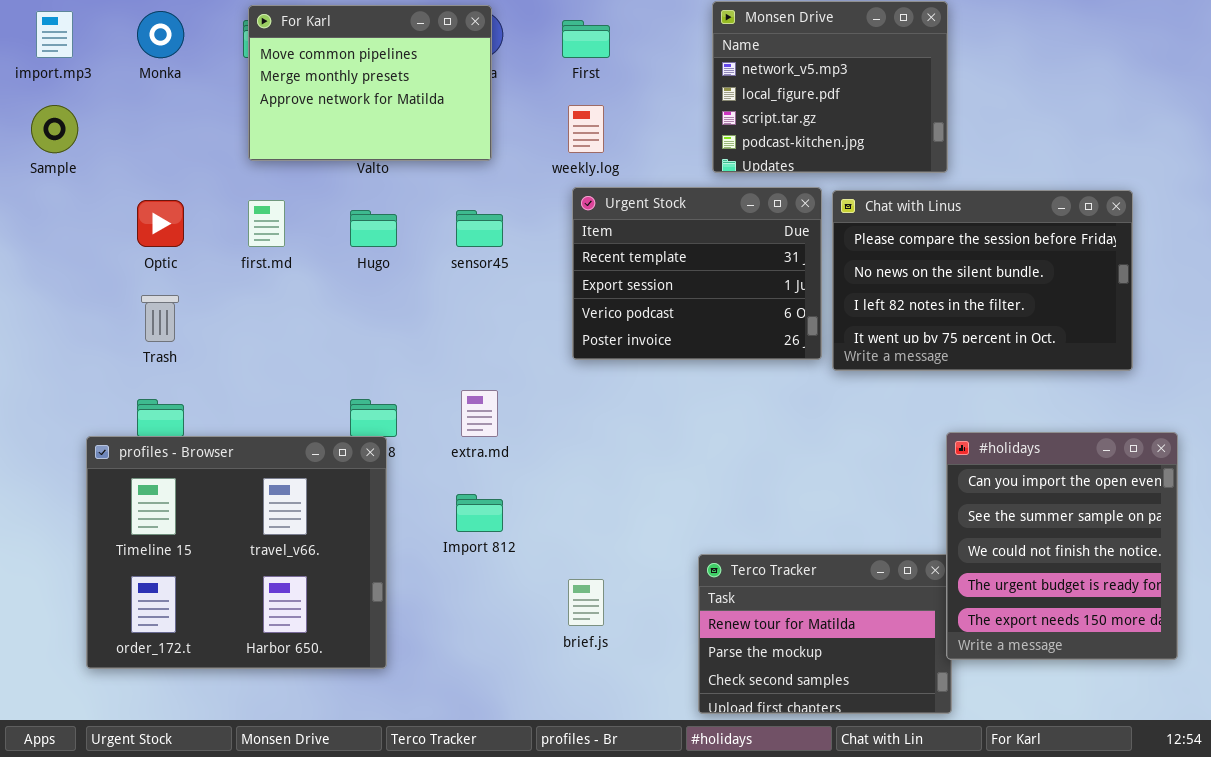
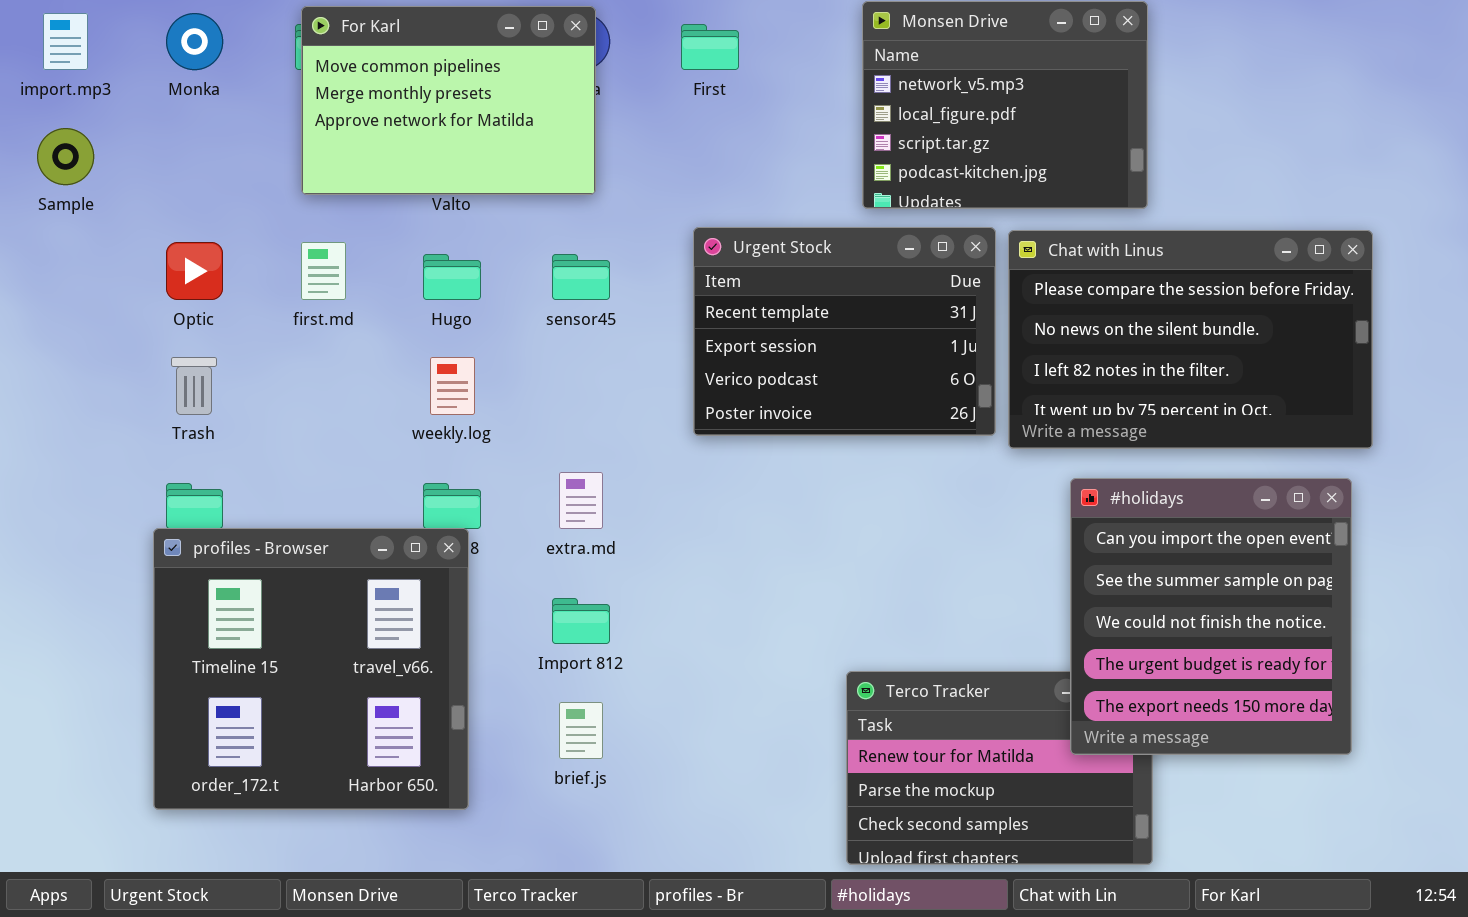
weekly.log: [568,105,604,153] -> [430,357,475,415], moved
#holidays: [946,432,1178,660] -> [1070,478,1352,755], moved
profiles - Browser: [86,436,387,669] -> [153,528,469,810], resized
brief.js: [568,579,604,626] -> [559,702,603,759], moved

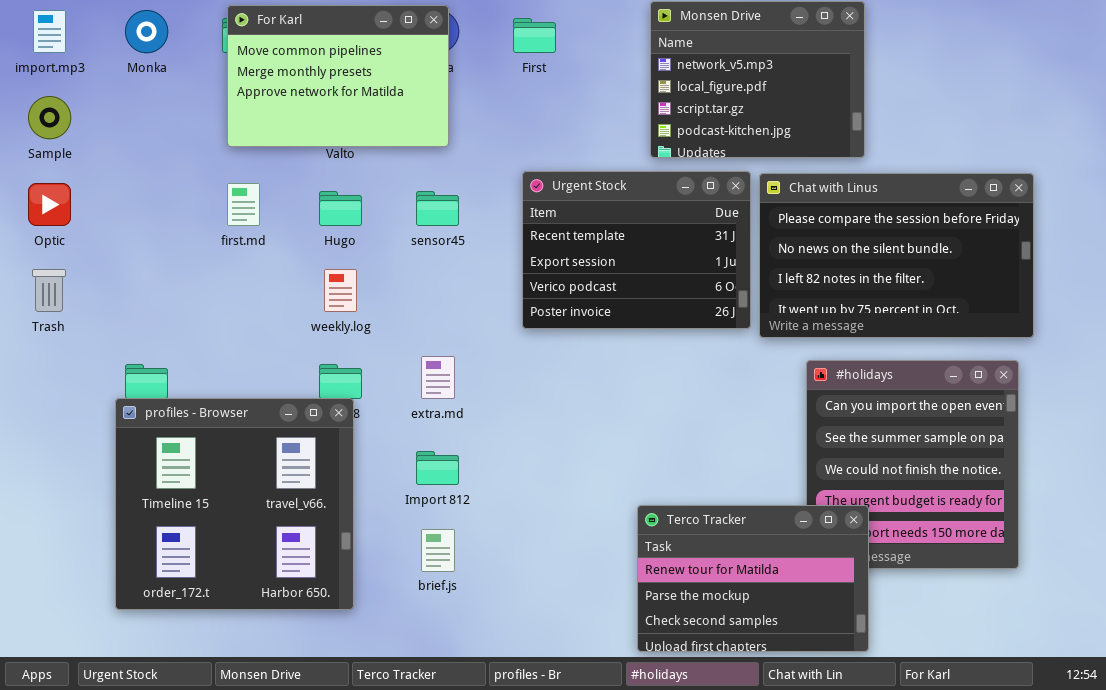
Optic: [166,242,223,300] -> [28,183,71,226], moved
Trash: [171,357,217,415] -> [32,269,66,312], moved
Terco Tracker: [846,671,1153,865] -> [637,505,869,652], raised

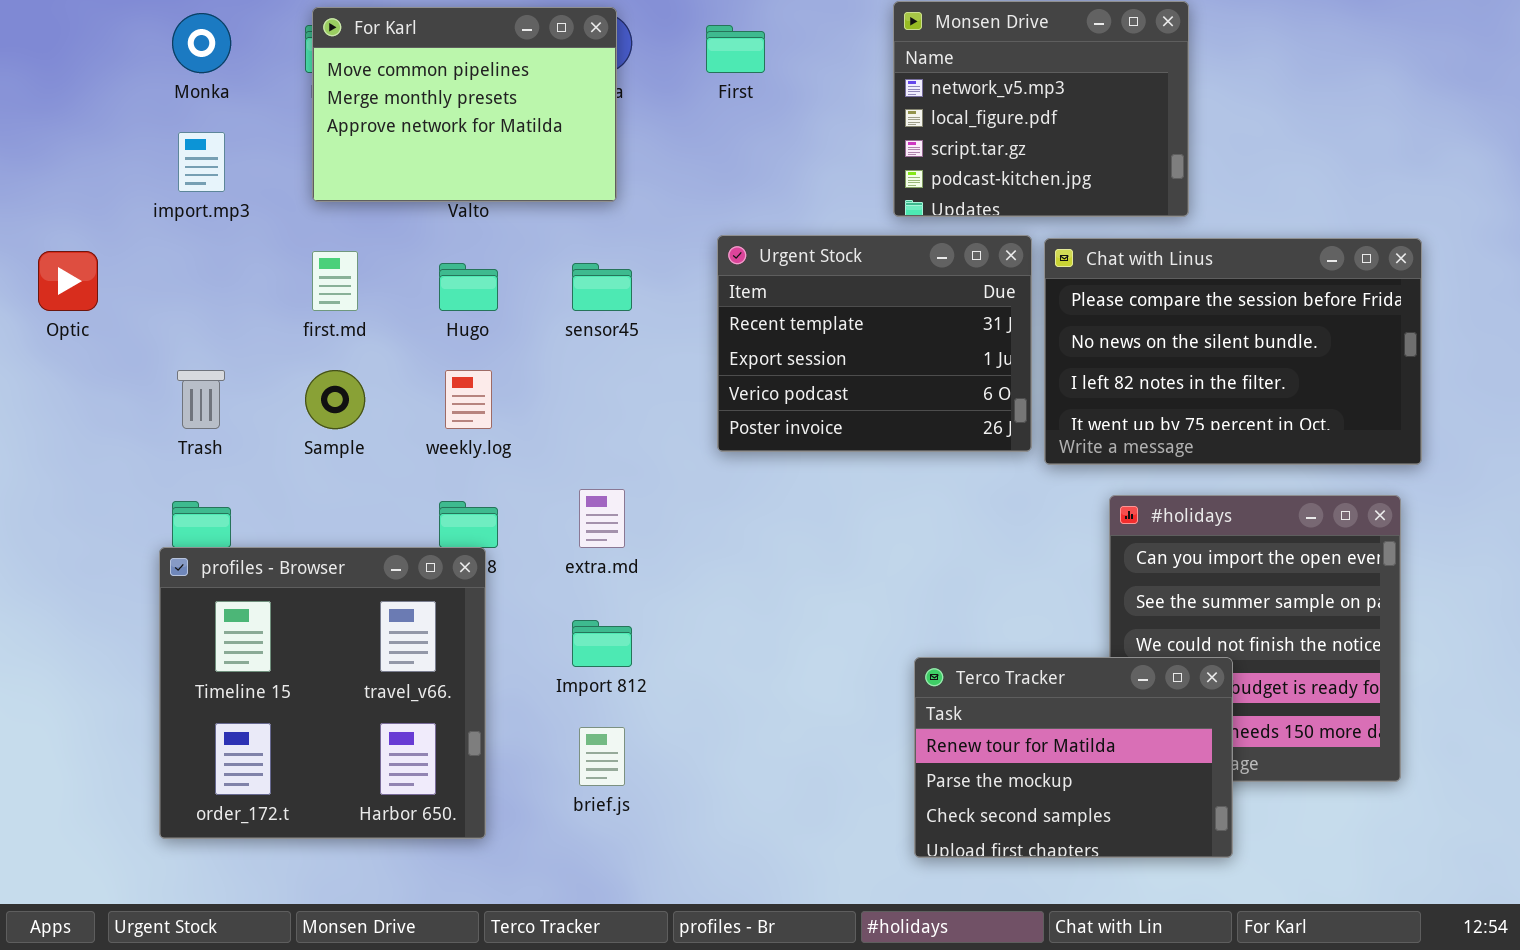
import.mp3: [33,10,66,53] -> [178,132,225,192], moved
Sample: [28,96,71,139] -> [305,370,365,429], moved
Trash: [32,269,66,312] -> [177,370,225,429], moved
Terco Tracker: [637,505,869,652] -> [914,657,1233,858], moved

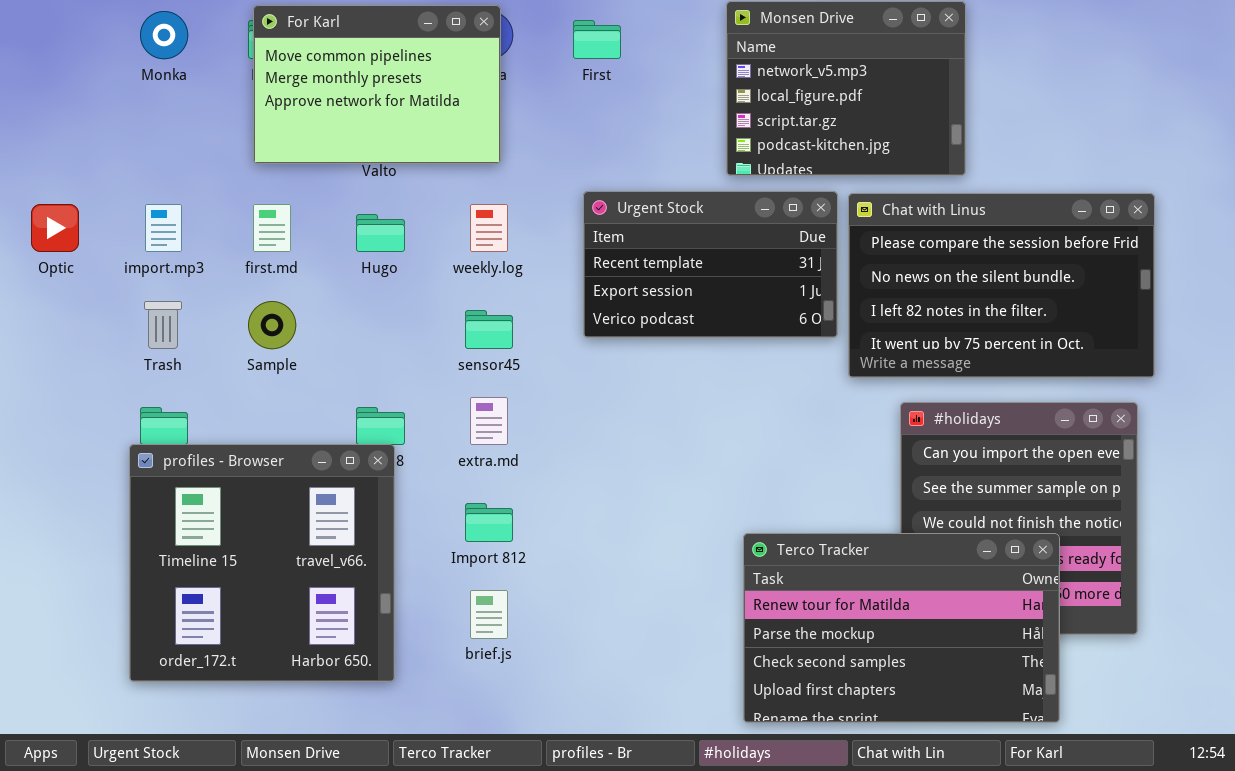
import.mp3: [178,132,225,192] -> [145,204,182,252], moved
Urgent Stock: [717,235,1032,452] -> [583,191,838,338], resized
sensor45: [572,263,632,311] -> [465,310,513,349], moved
weekly.log: [445,370,492,429] -> [470,204,508,252], moved
Terco Tracker: [914,657,1233,858] -> [743,533,1060,723], resized

